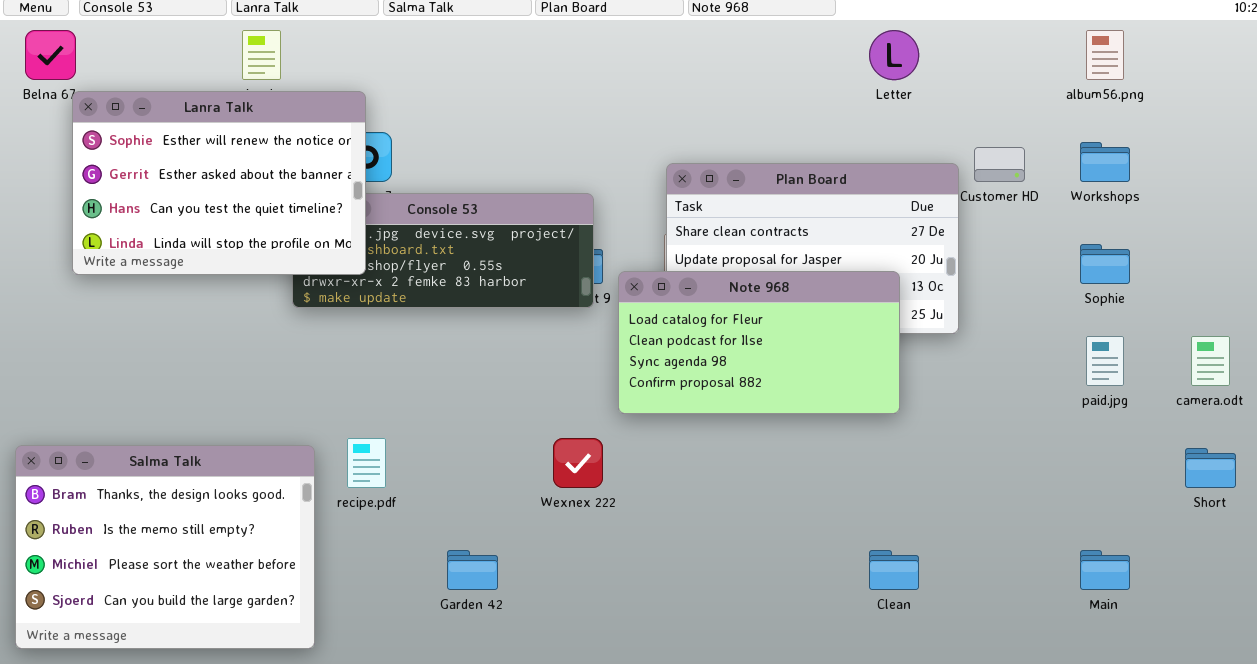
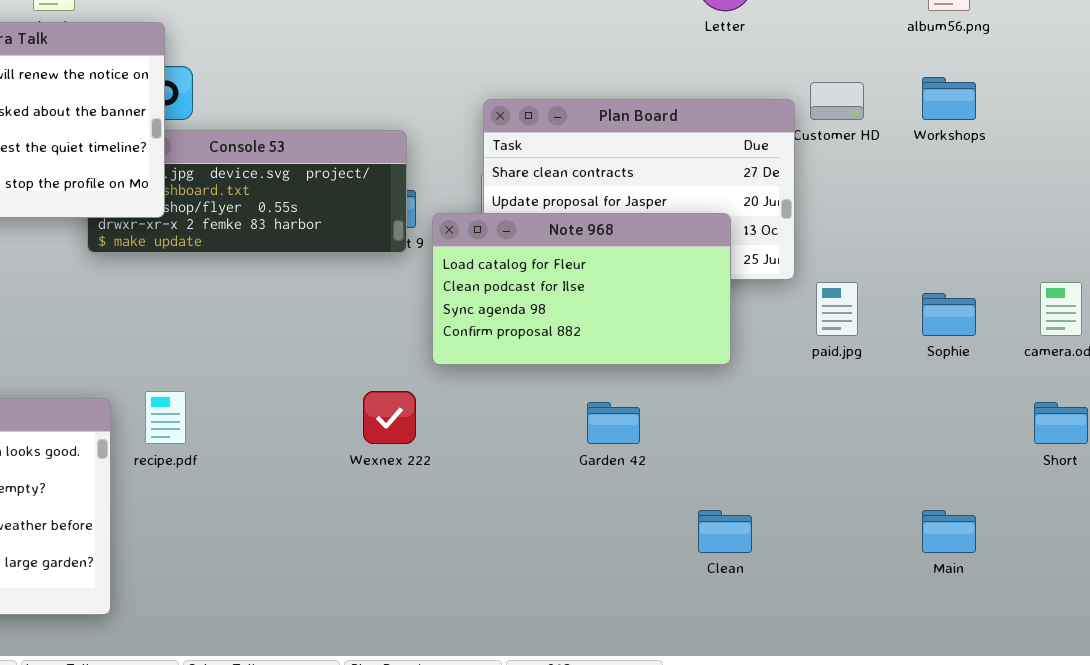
Sophie: [1080,244,1130,284] -> [922,293,976,336], moved
paid.jpg: [1086,336,1124,386] -> [816,282,858,336], moved
Garden 42: [447,550,498,590] -> [587,402,640,444], moved

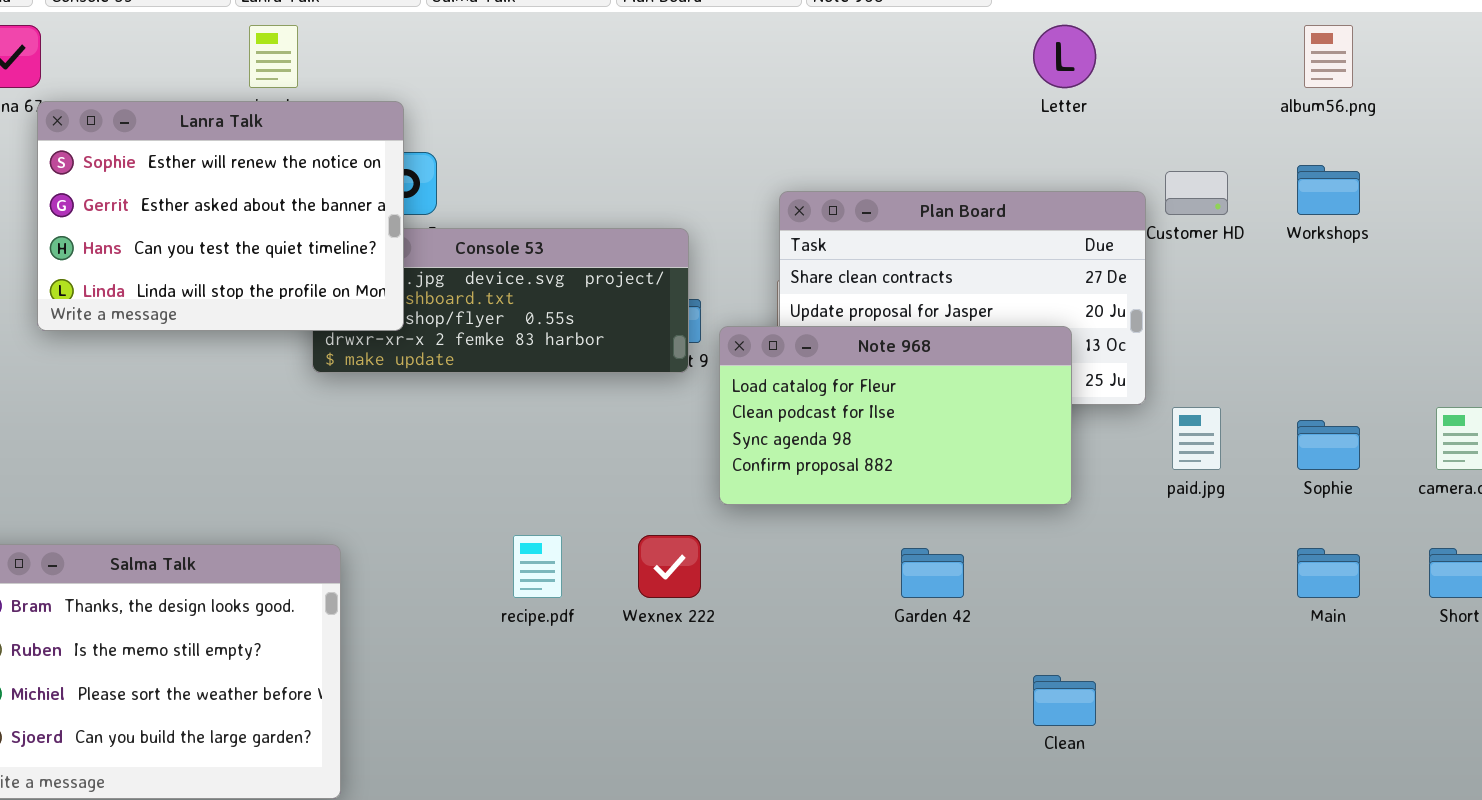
recipe.pdf: [145,391,186,444] -> [513,535,562,598], moved
Main: [922,510,976,553] -> [1297,548,1360,598], moved

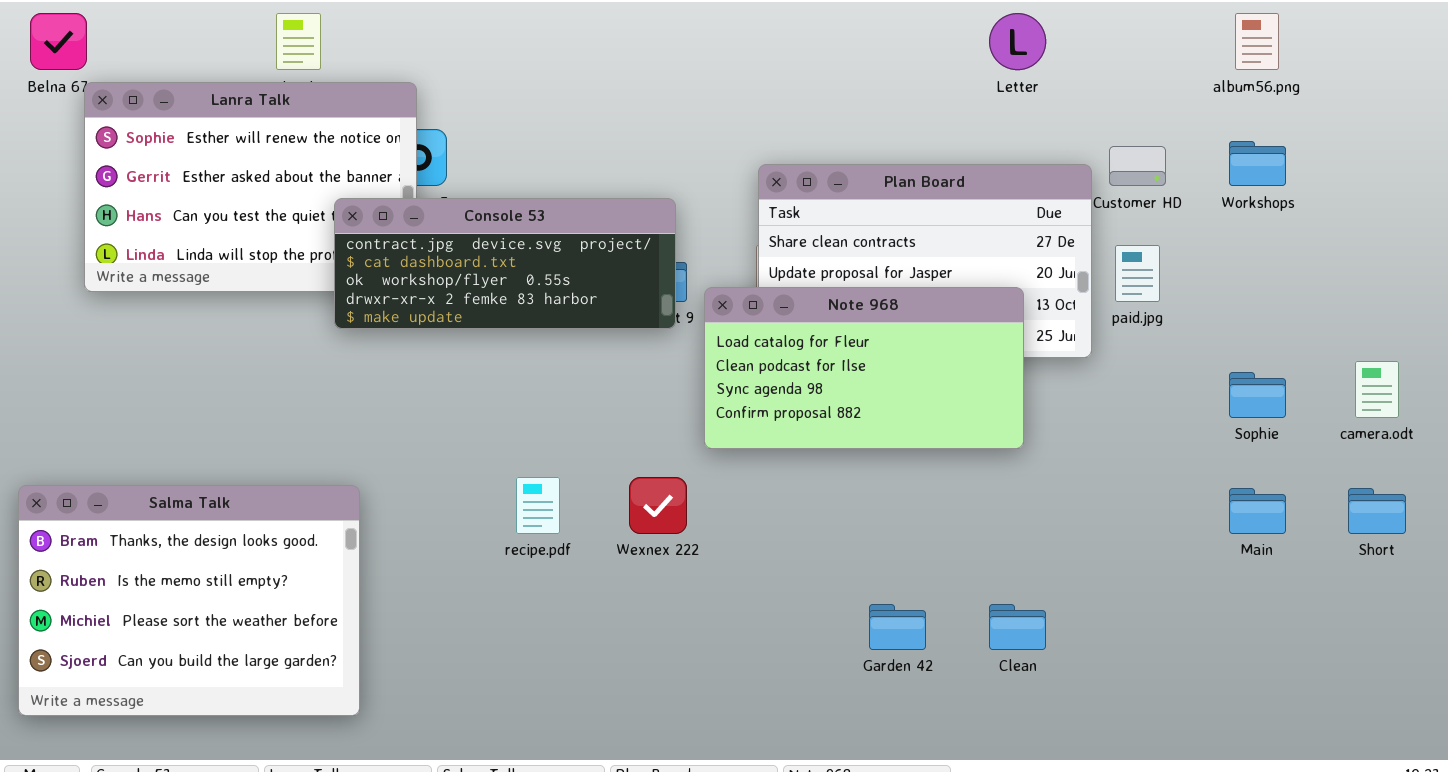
Console 53: [312,228,689,373] -> [334,198,676,329], raised
paid.jpg: [1172,407,1221,470] -> [1115,245,1160,302], moved
Garden 42: [901,548,964,598] -> [869,604,926,650], moved

